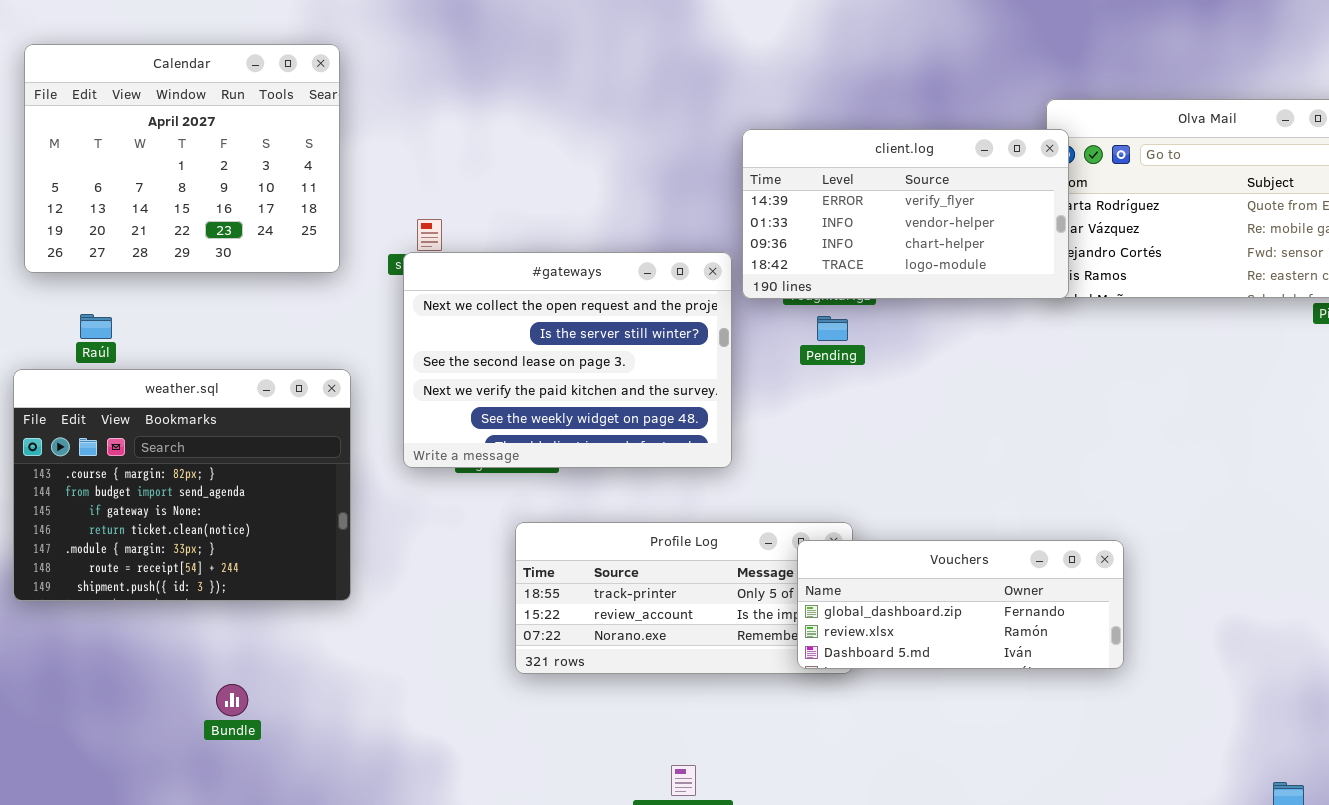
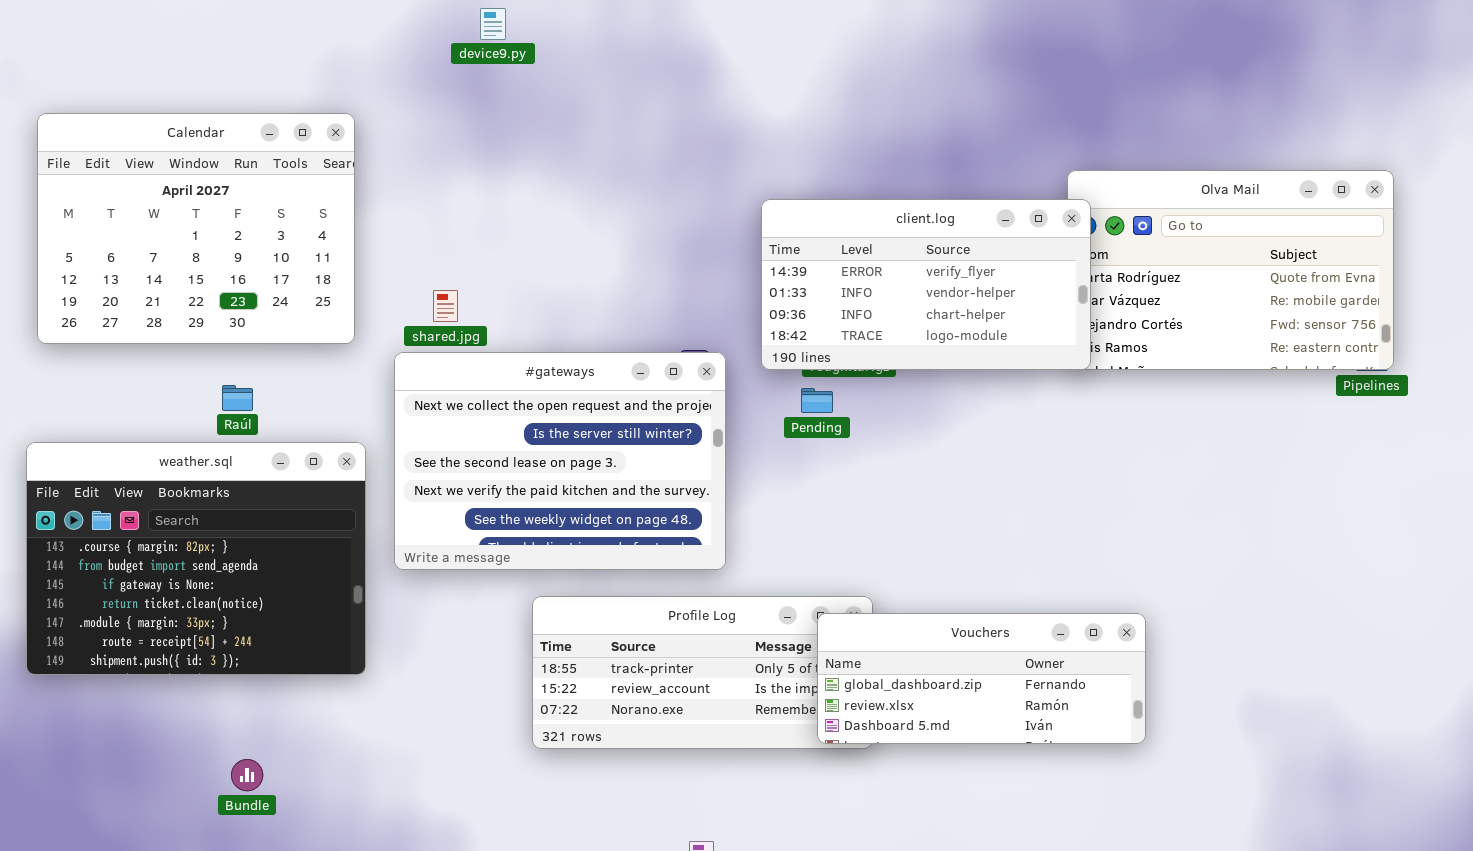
#gateways: [403,252,732,468] -> [394,352,726,570], moved
Raúl: [80,314,112,339] -> [222,385,253,411], moved
Pending: [817,316,848,341] -> [801,388,833,413], moved

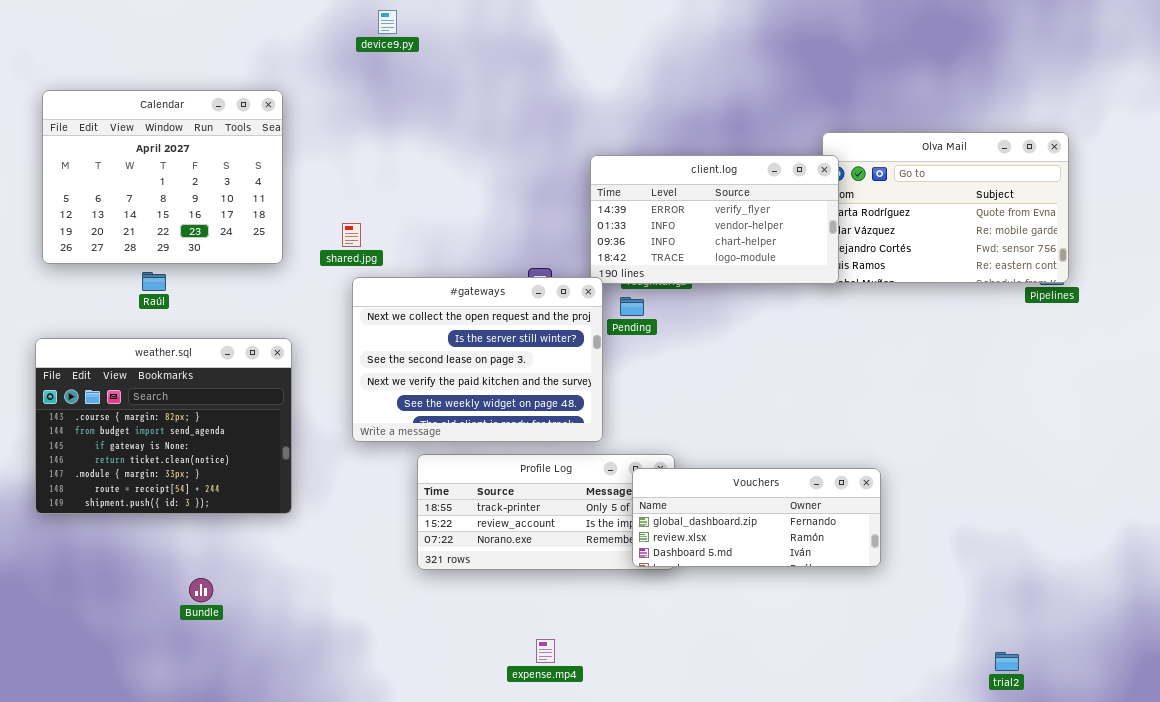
#gateways: [394,352,726,570] -> [352,277,603,442], moved
Raúl: [222,385,253,411] -> [142,272,166,291], moved

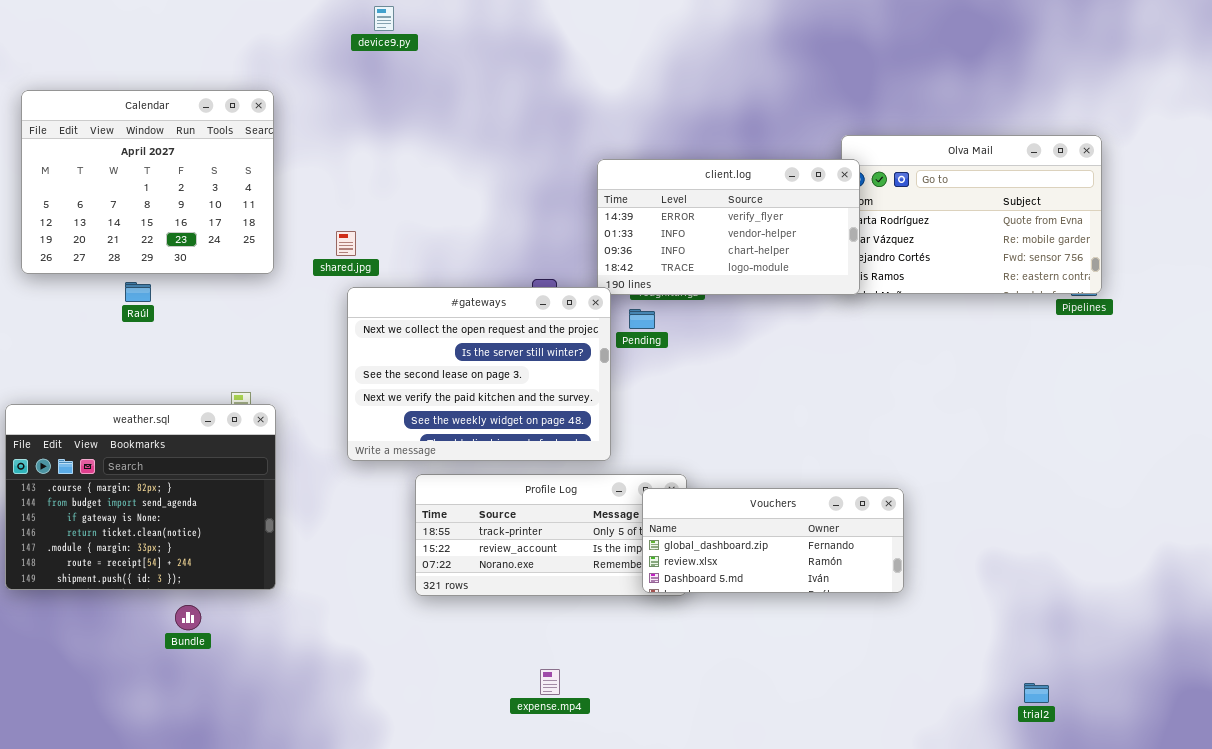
weather.sql: [35,338,292,514] -> [5,404,276,590], moved

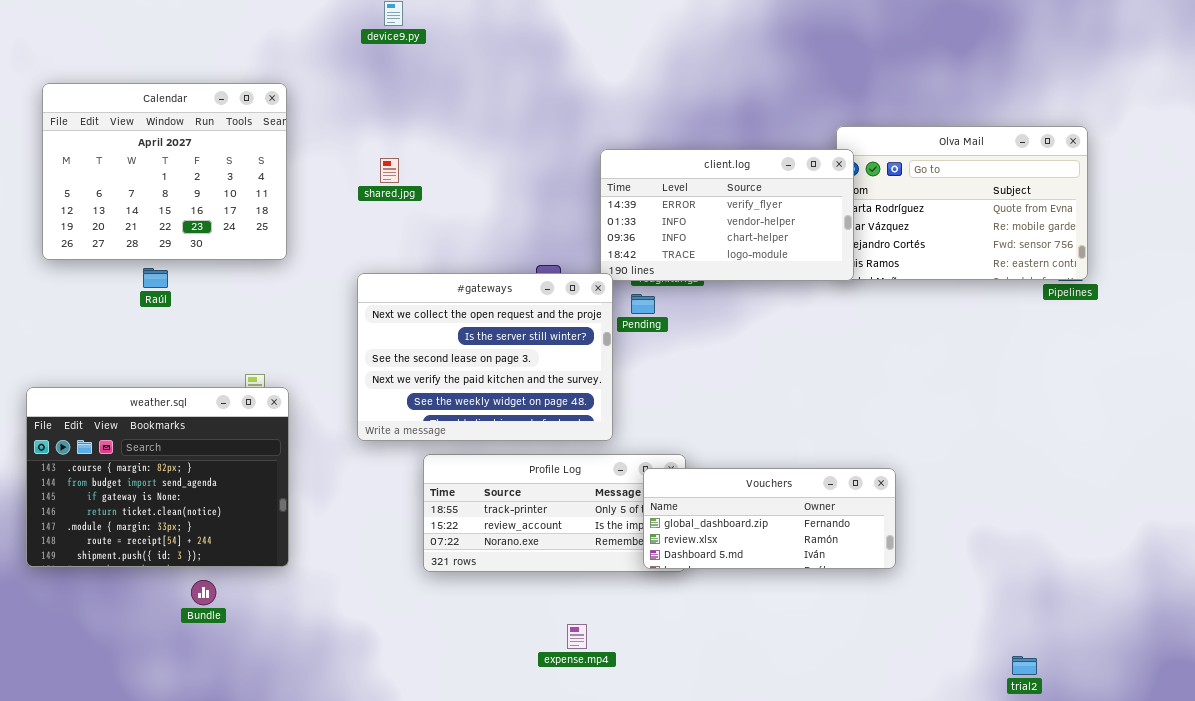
shared.jpg: [336,231,356,256] -> [380,158,399,183], moved
expense.mp4: [540,669,560,695] -> [567,624,587,649], moved

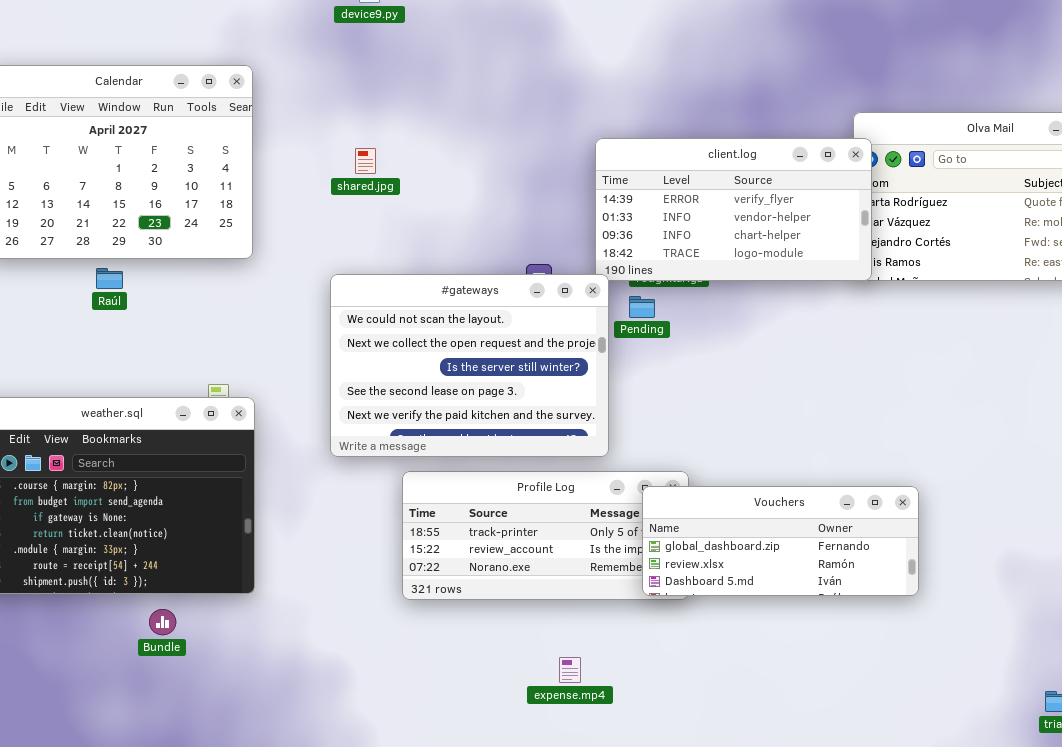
#gateways: [357,273,613,441] -> [330,274,609,457], scrolled up 1 row

